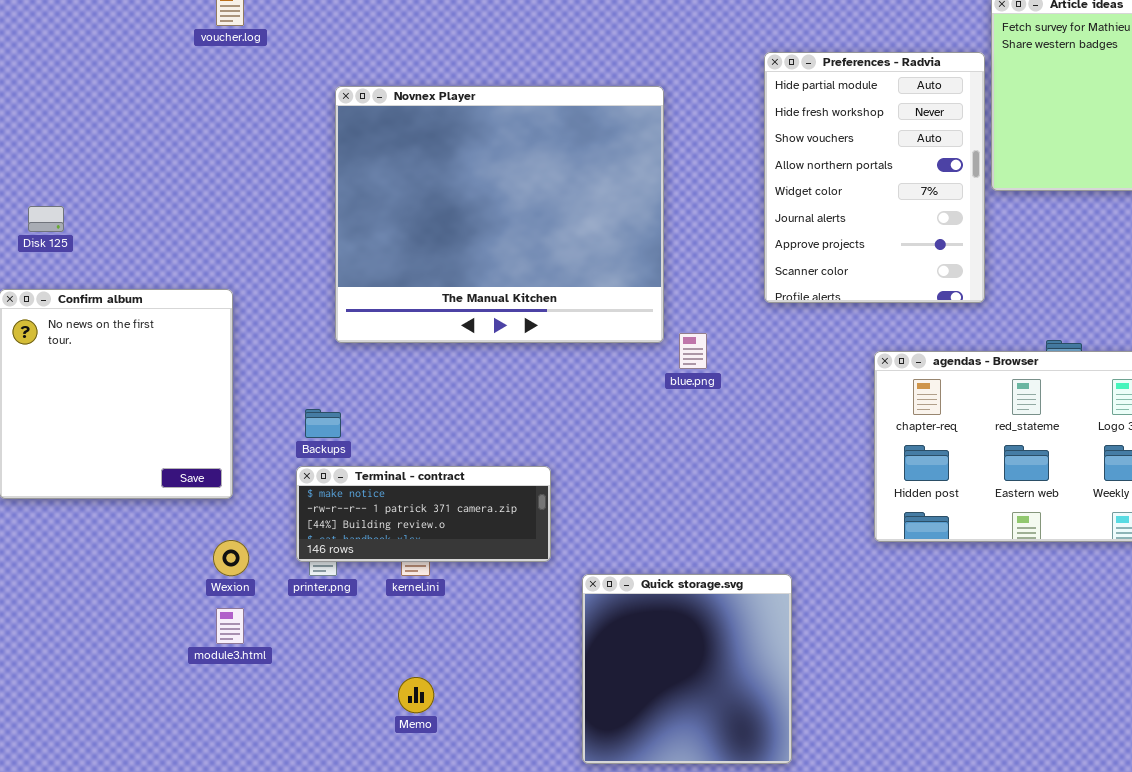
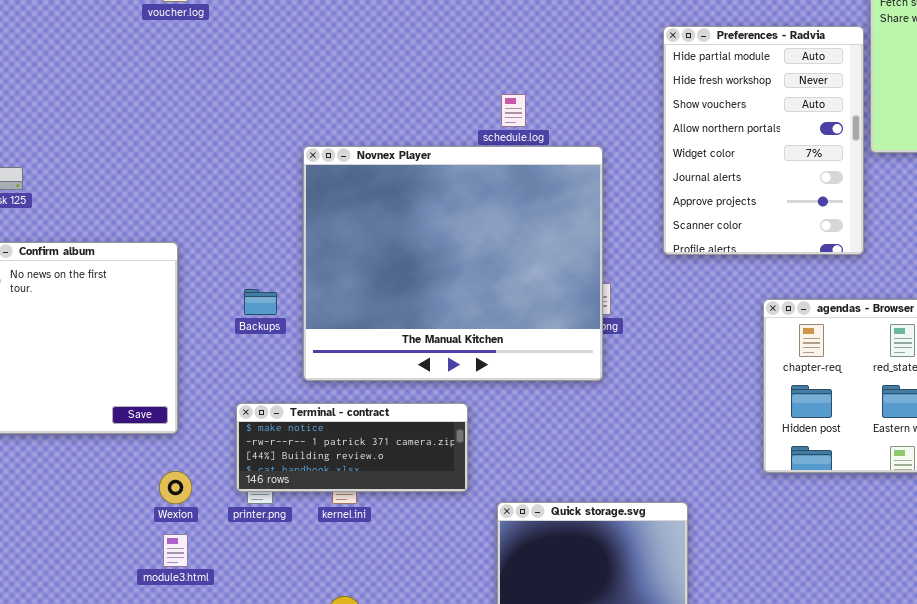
Novnex Player: [335,86,664,343] -> [303,146,603,381], moved
Backups: [305,409,341,438] -> [244,289,277,315], moved

